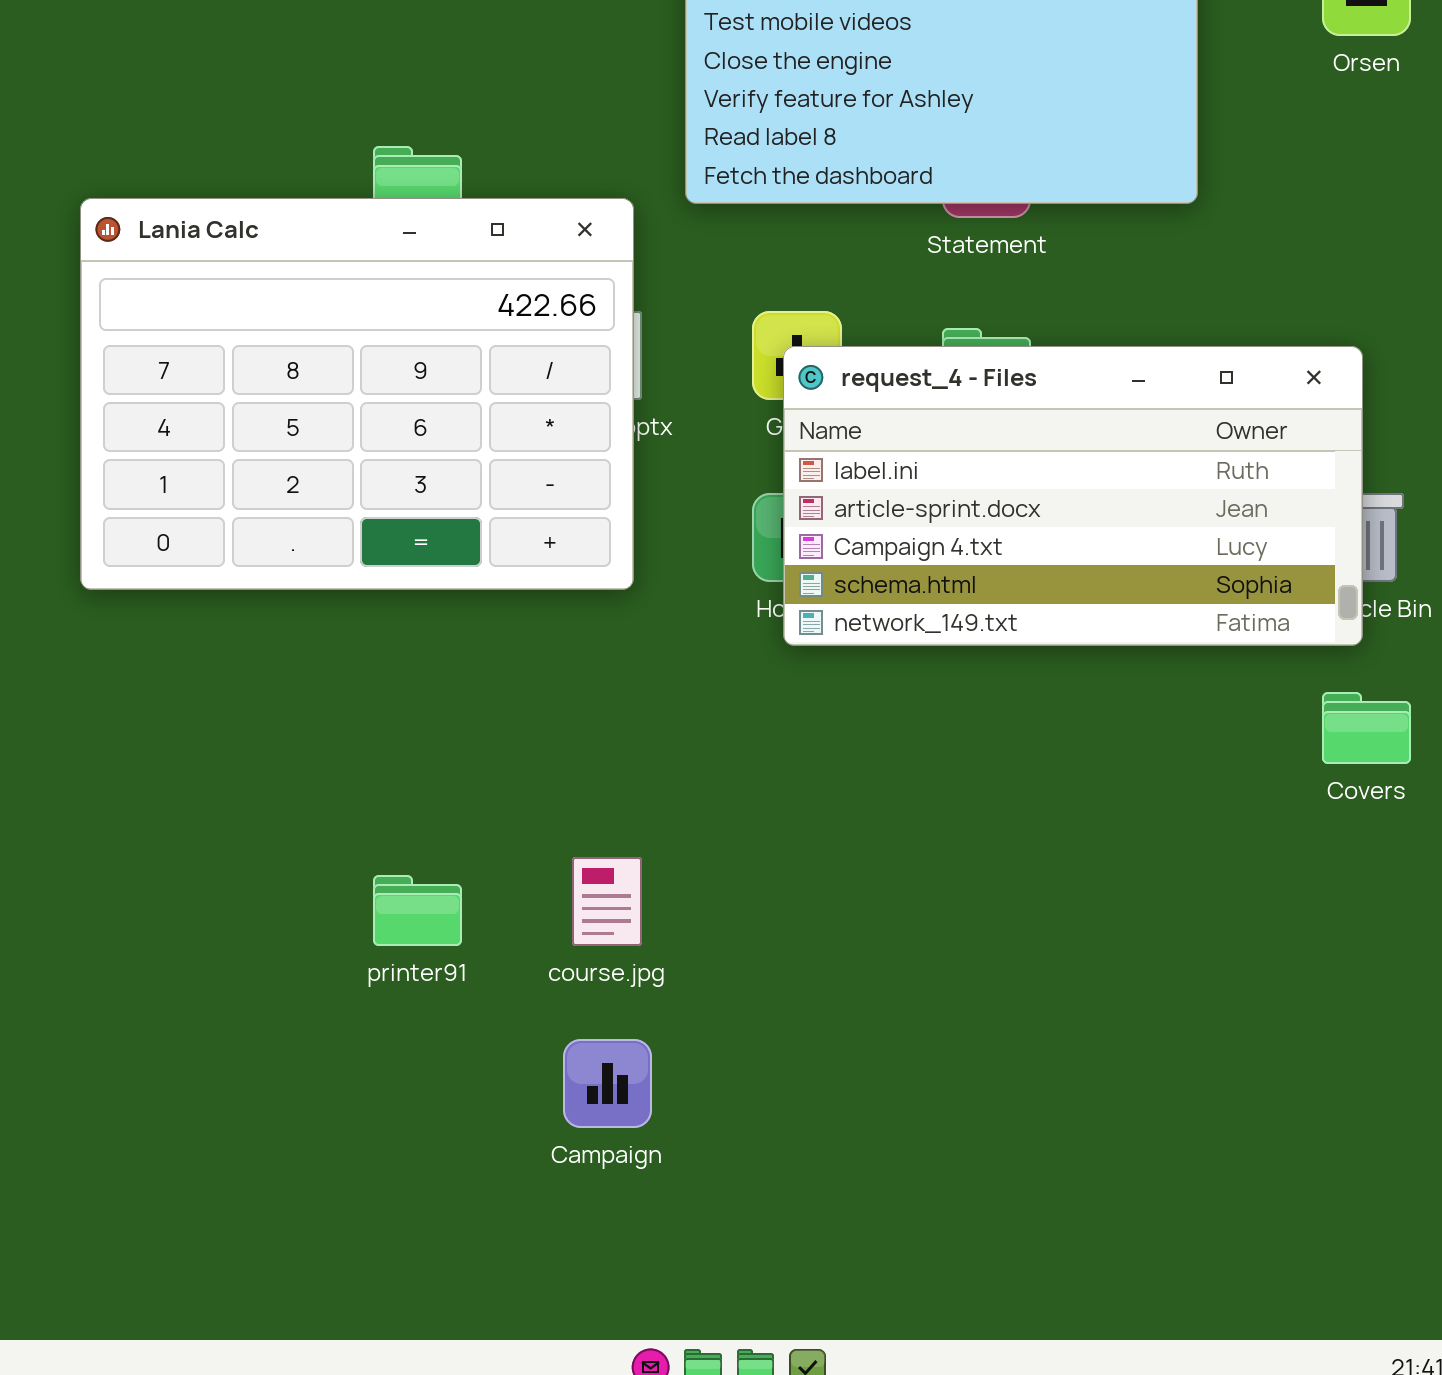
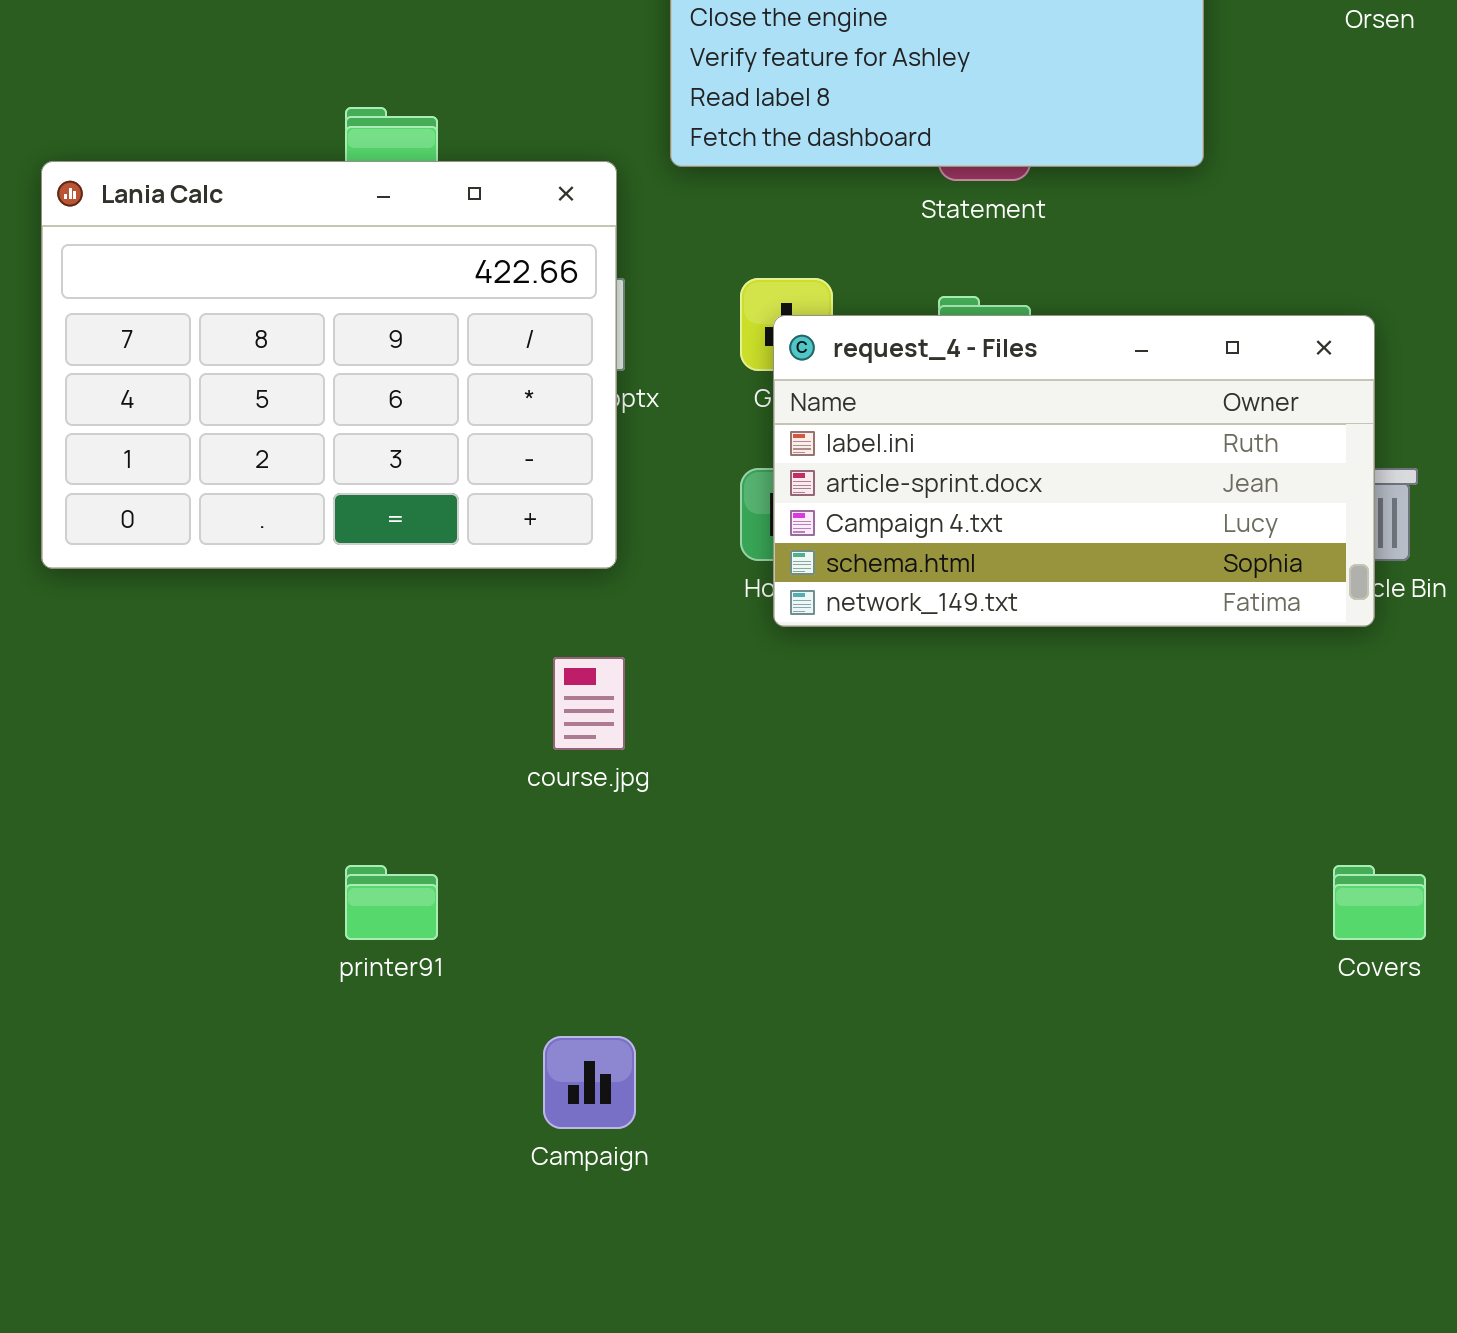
Covers: [1322,692,1411,764] -> [1333,865,1426,940], moved
course.jpg: [572,857,642,946] -> [553,657,625,750], moved

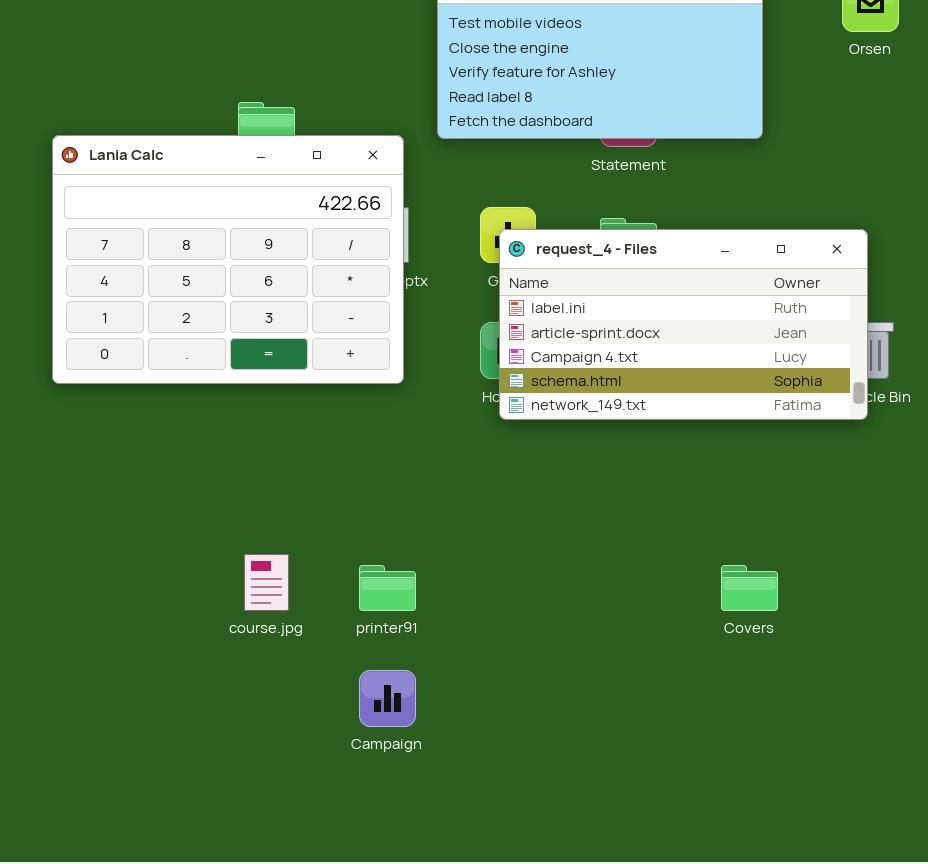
course.jpg: [553,657,625,750] -> [244,554,289,611], moved
printer91: [345,865,438,940] -> [359,565,416,611], moved
Covers: [1333,865,1426,940] -> [721,565,778,611], moved

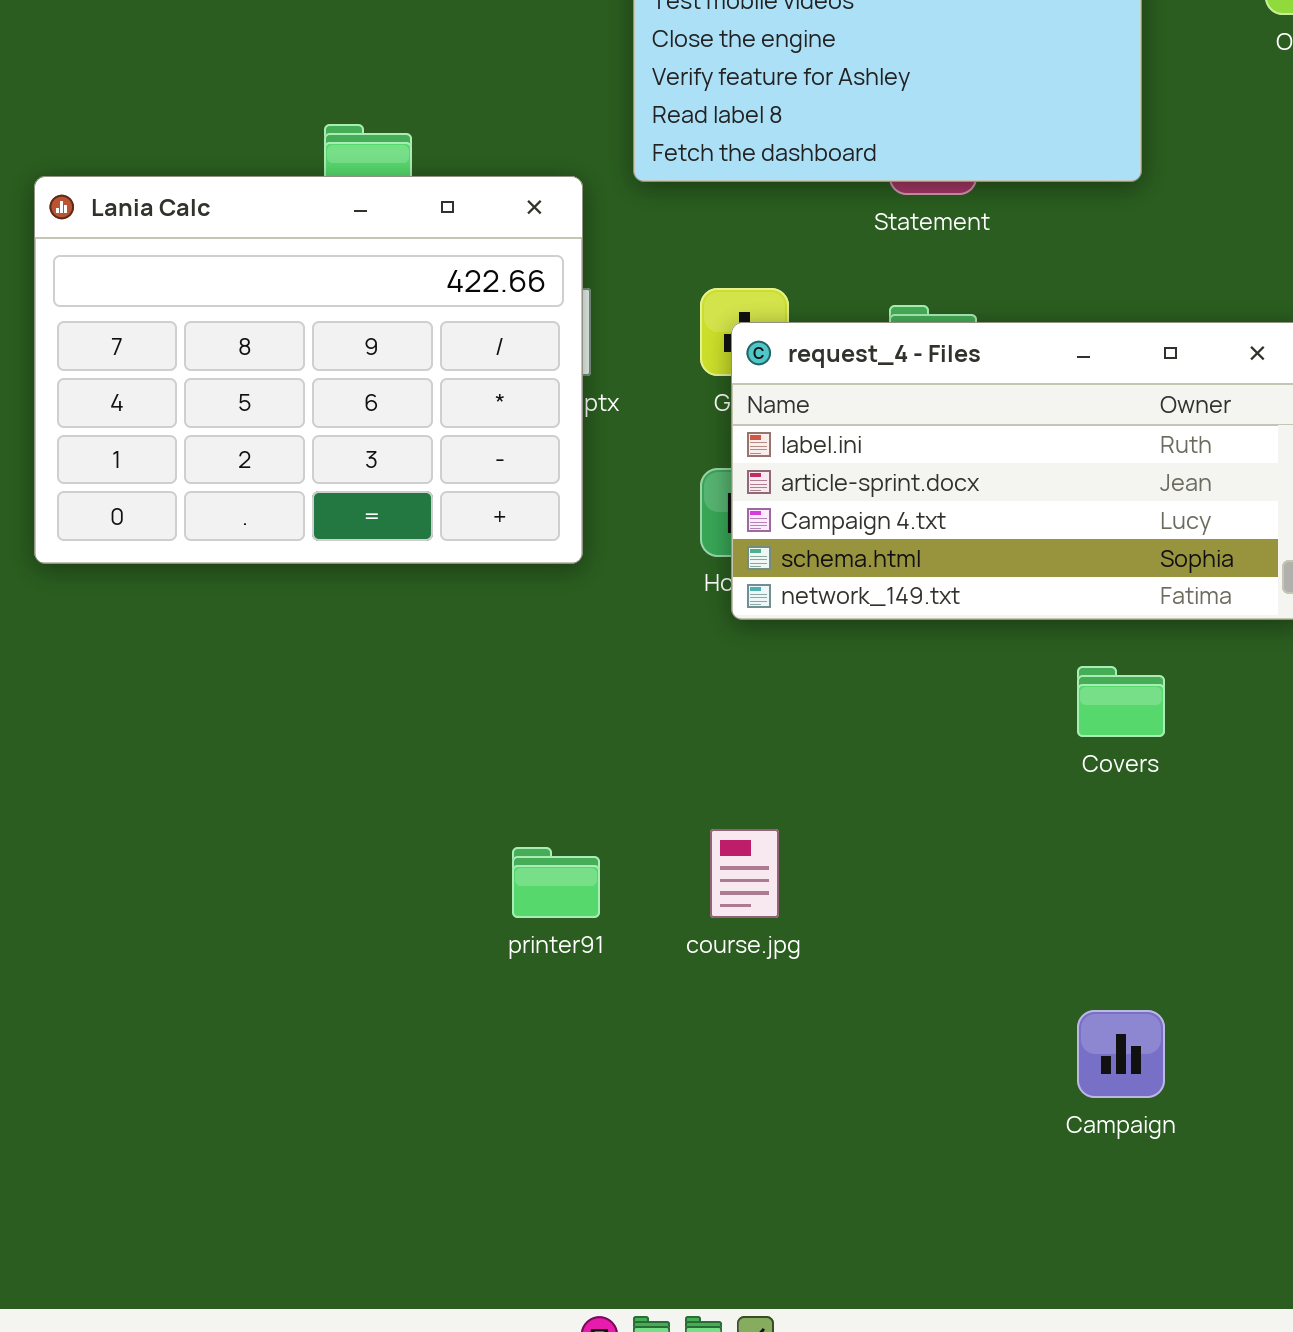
course.jpg: [244,554,289,611] -> [710,829,779,918], moved
Covers: [721,565,778,611] -> [1077,666,1165,737], moved
Campaign: [359,670,416,727] -> [1077,1010,1165,1098], moved

